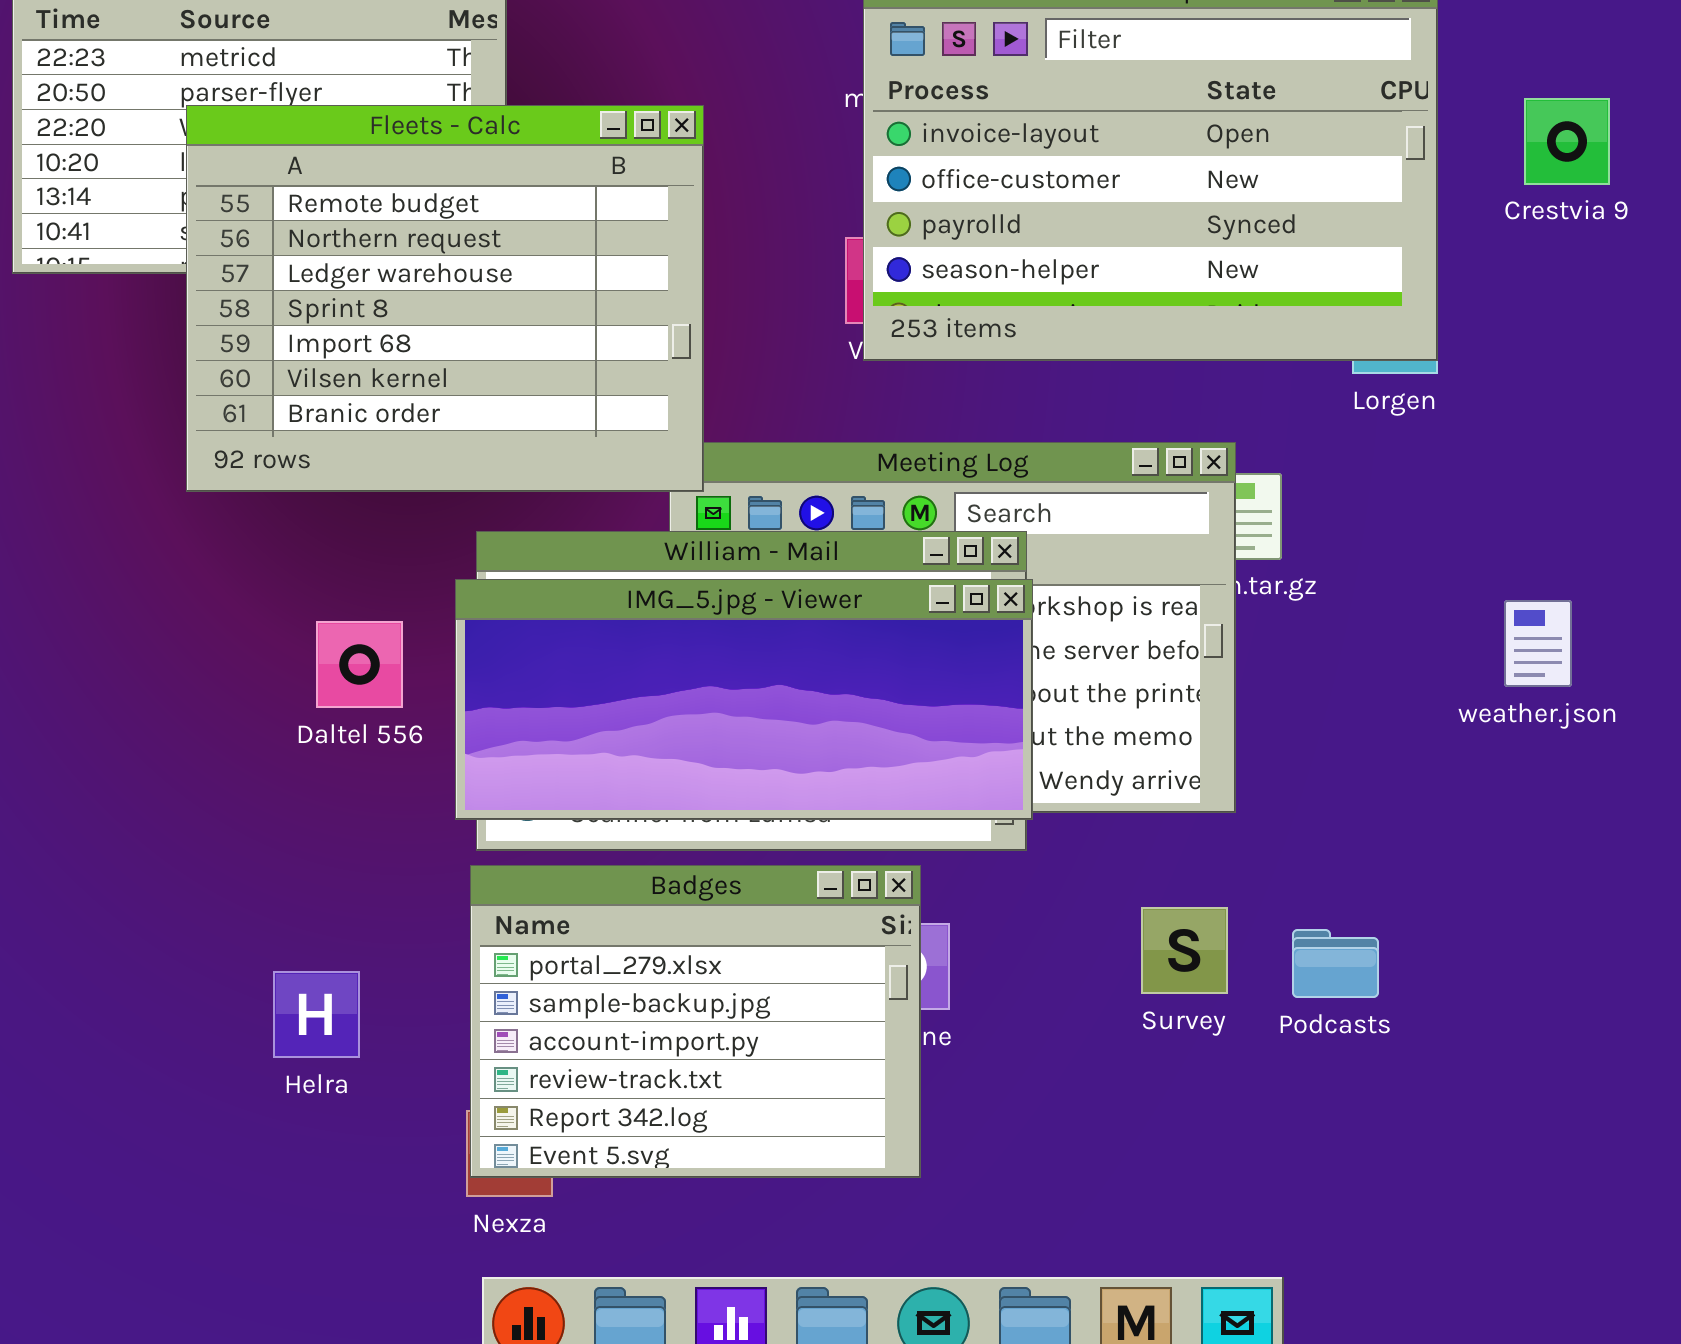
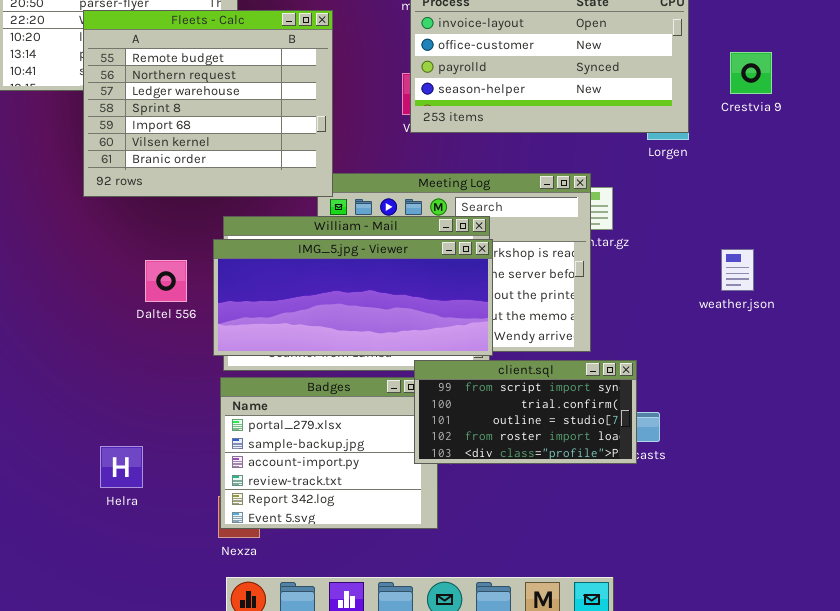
Crestvia 9: [1524,98,1610,185] -> [730,52,772,94], moved
client.sql: none -> [414,360,637,464], opened
Helra: [273,971,360,1058] -> [100,446,143,488], moved

